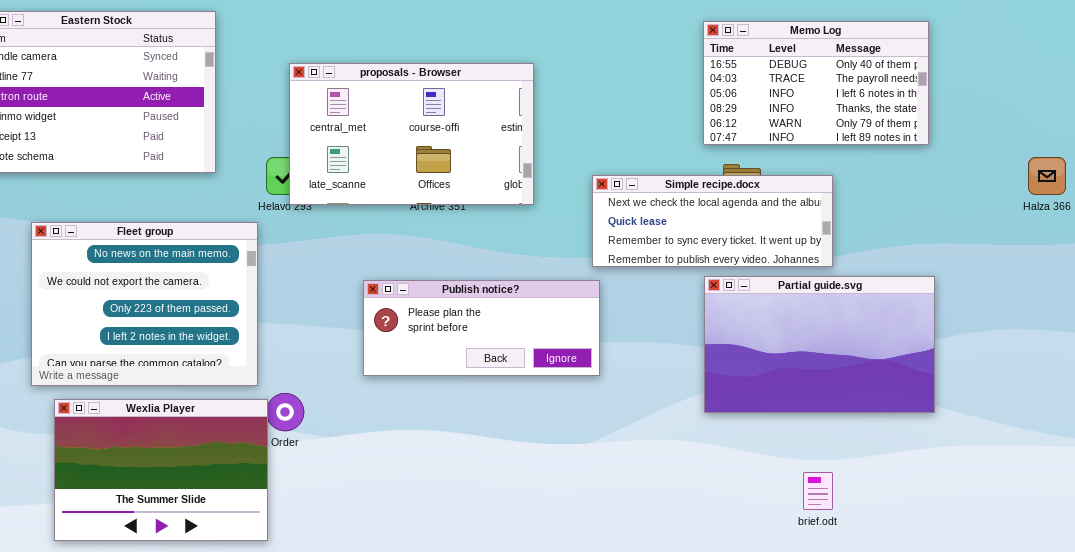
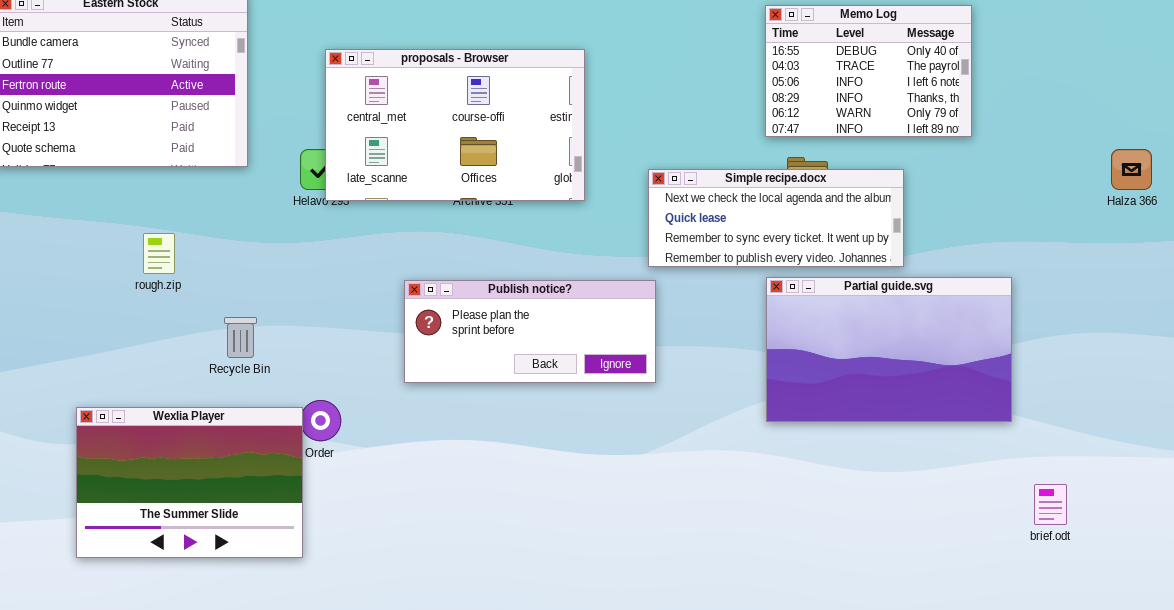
Memo Log: [703,21,929,145] -> [765,5,972,137], resized
Fleet group: [31,222,258,386] -> none, closed
brief.odt: [803,472,833,510] -> [1034,484,1067,525], moved

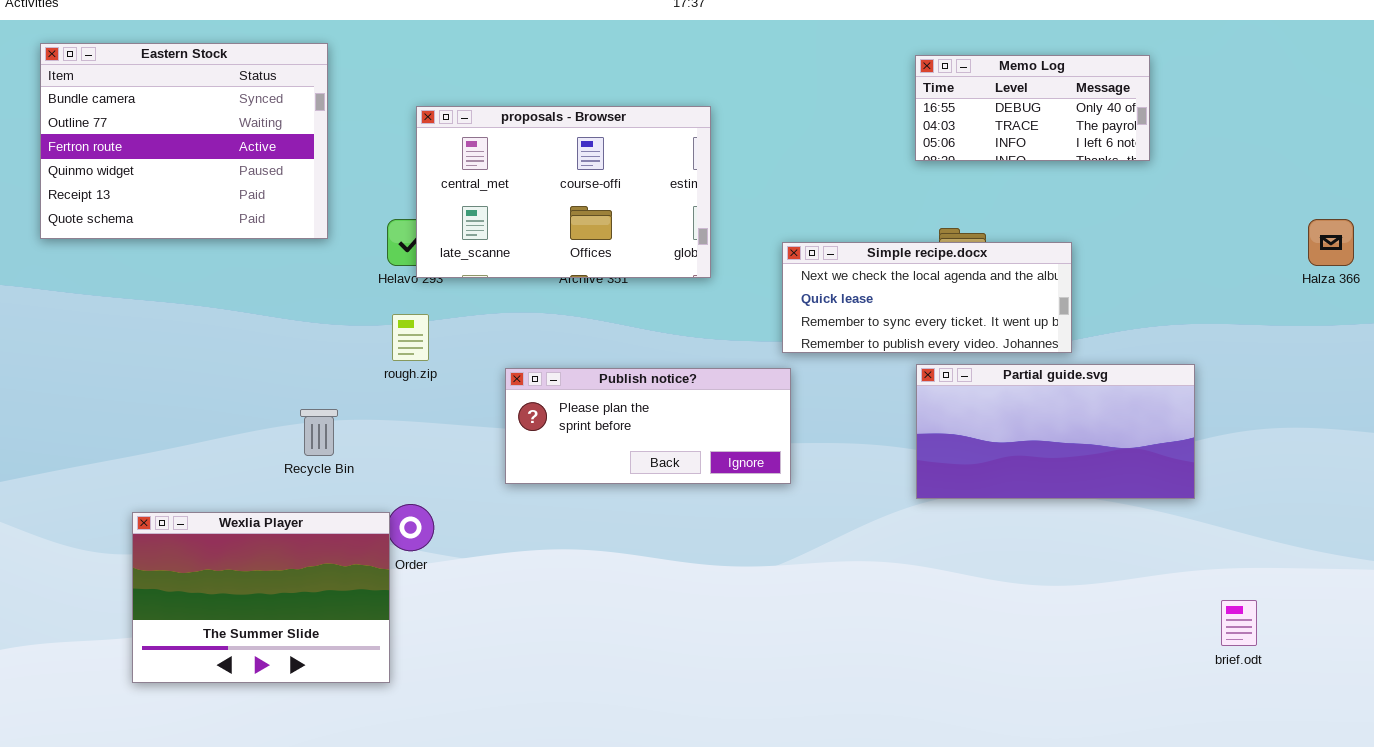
Memo Log: [765,5,972,137] -> [915,55,1150,161], resized
rough.zip: [143,233,175,274] -> [392,314,429,361], moved
Partial guide.svg: [766,277,1012,422] -> [916,364,1195,499], resized

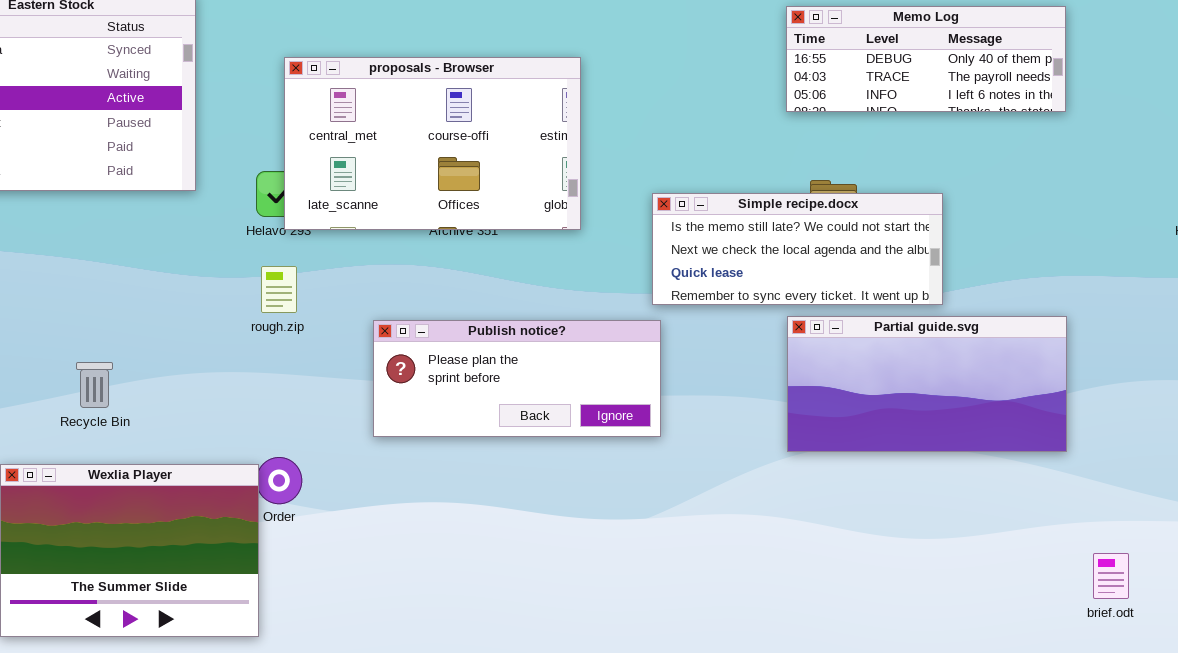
Memo Log: [915,55,1150,161] -> [786,6,1066,112], resized
Simple recipe.docx: [782,242,1072,353] -> [652,193,943,305], scrolled up 1 row
Recycle Bin: [300,409,338,456] -> [76,362,113,408], moved

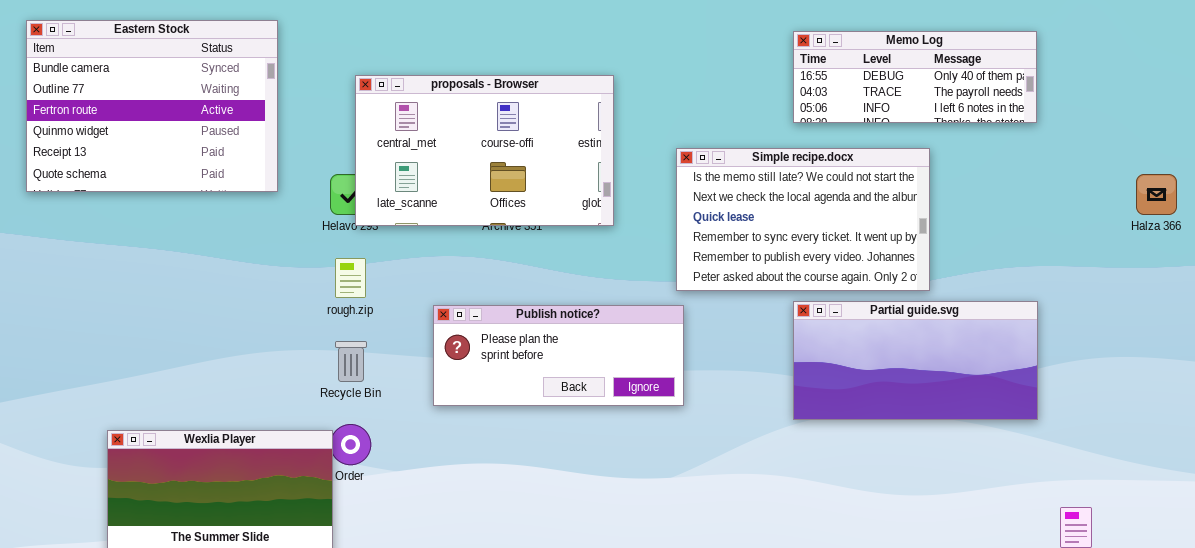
Simple recipe.docx: [652,193,943,305] -> [676,148,930,291], resized
Recycle Bin: [76,362,113,408] -> [335,341,367,382], moved

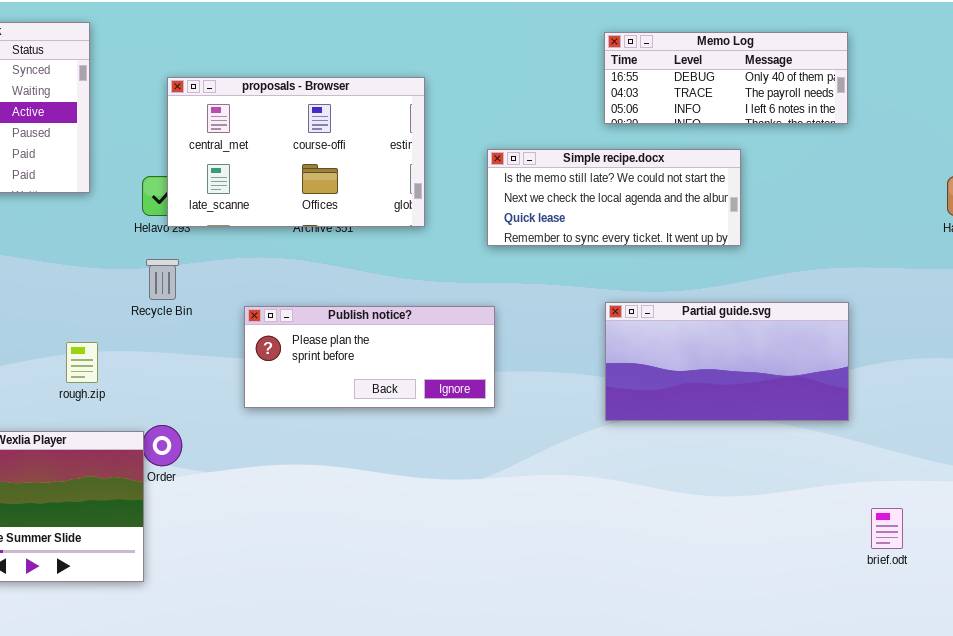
Simple recipe.docx: [676,148,930,291] -> [487,149,741,246], resized
rough.zip: [335,258,366,298] -> [66,342,98,383], moved
Recycle Bin: [335,341,367,382] -> [146,259,179,300], moved

